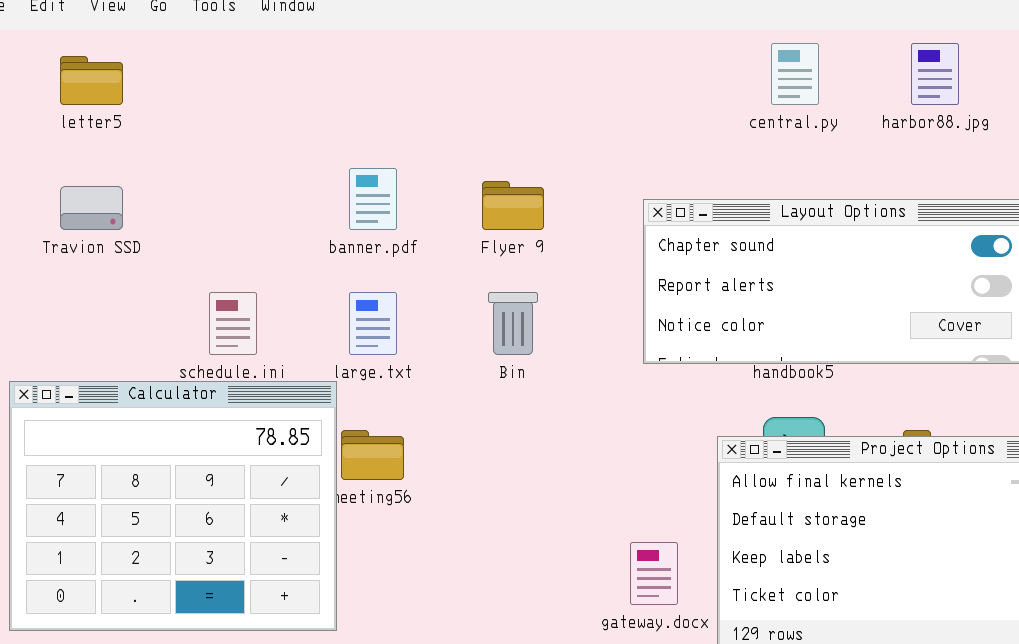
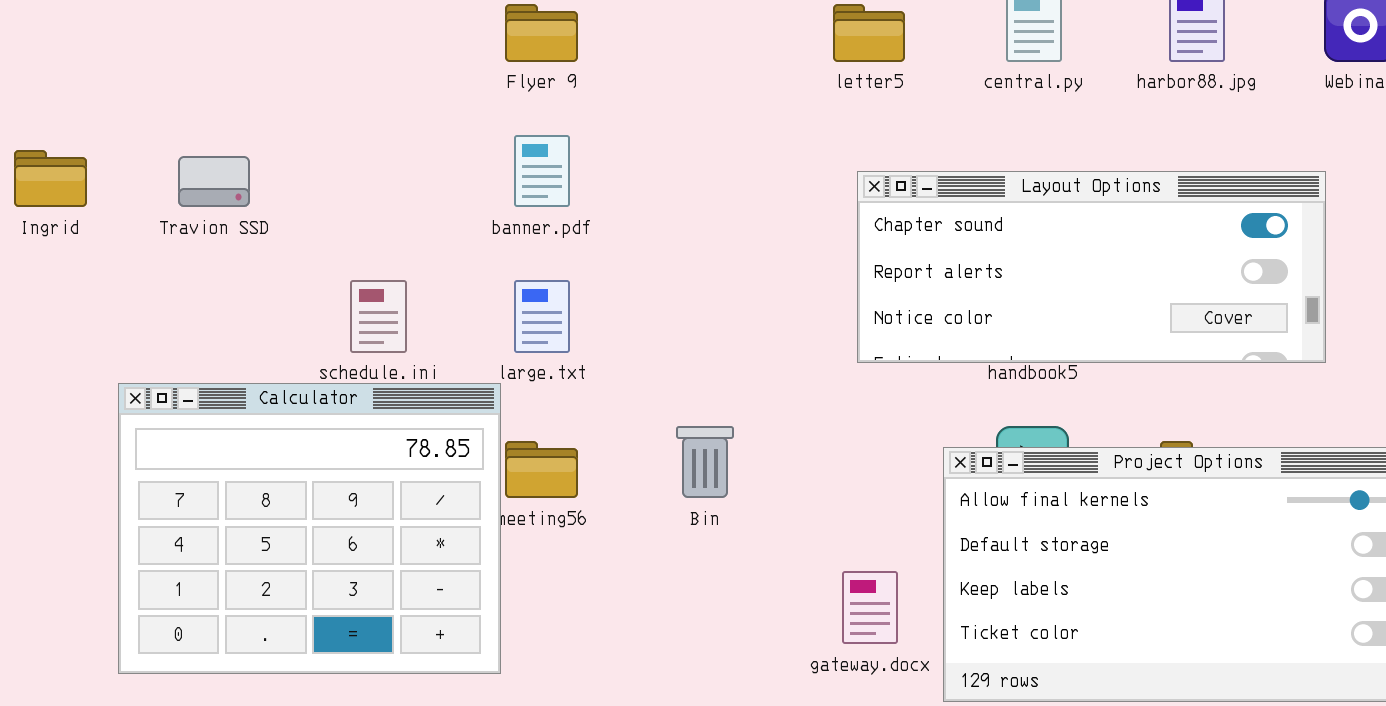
letter5: [60,56,123,105] -> [833,4,905,62], moved
Flyer 9: [482,181,544,230] -> [505,4,578,62], moved
Bin: [488,292,538,355] -> [676,426,734,498], moved

